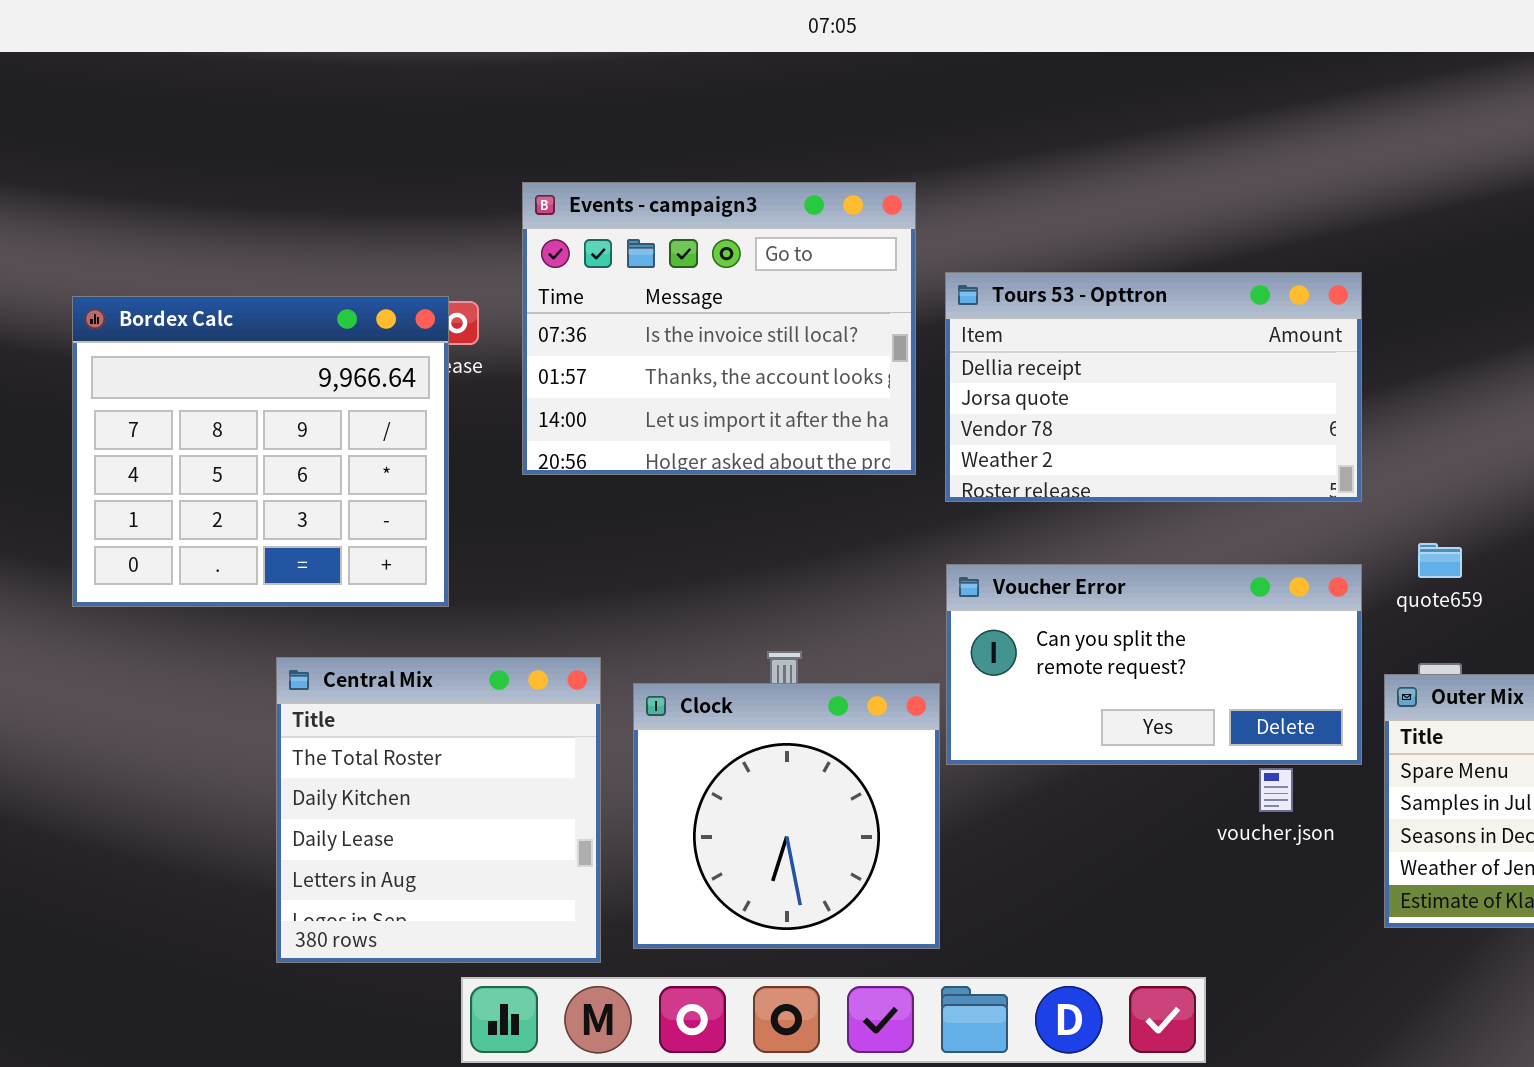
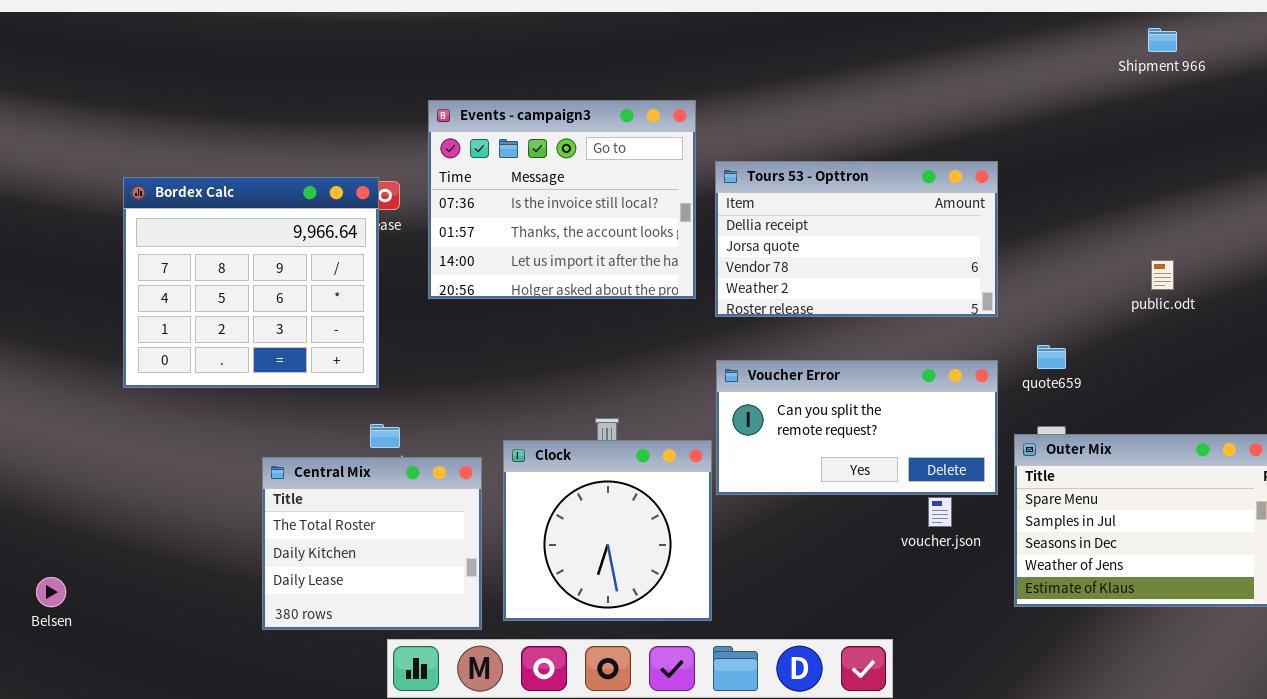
Central Mix: [276,657,601,963] -> [262,457,482,630], resized

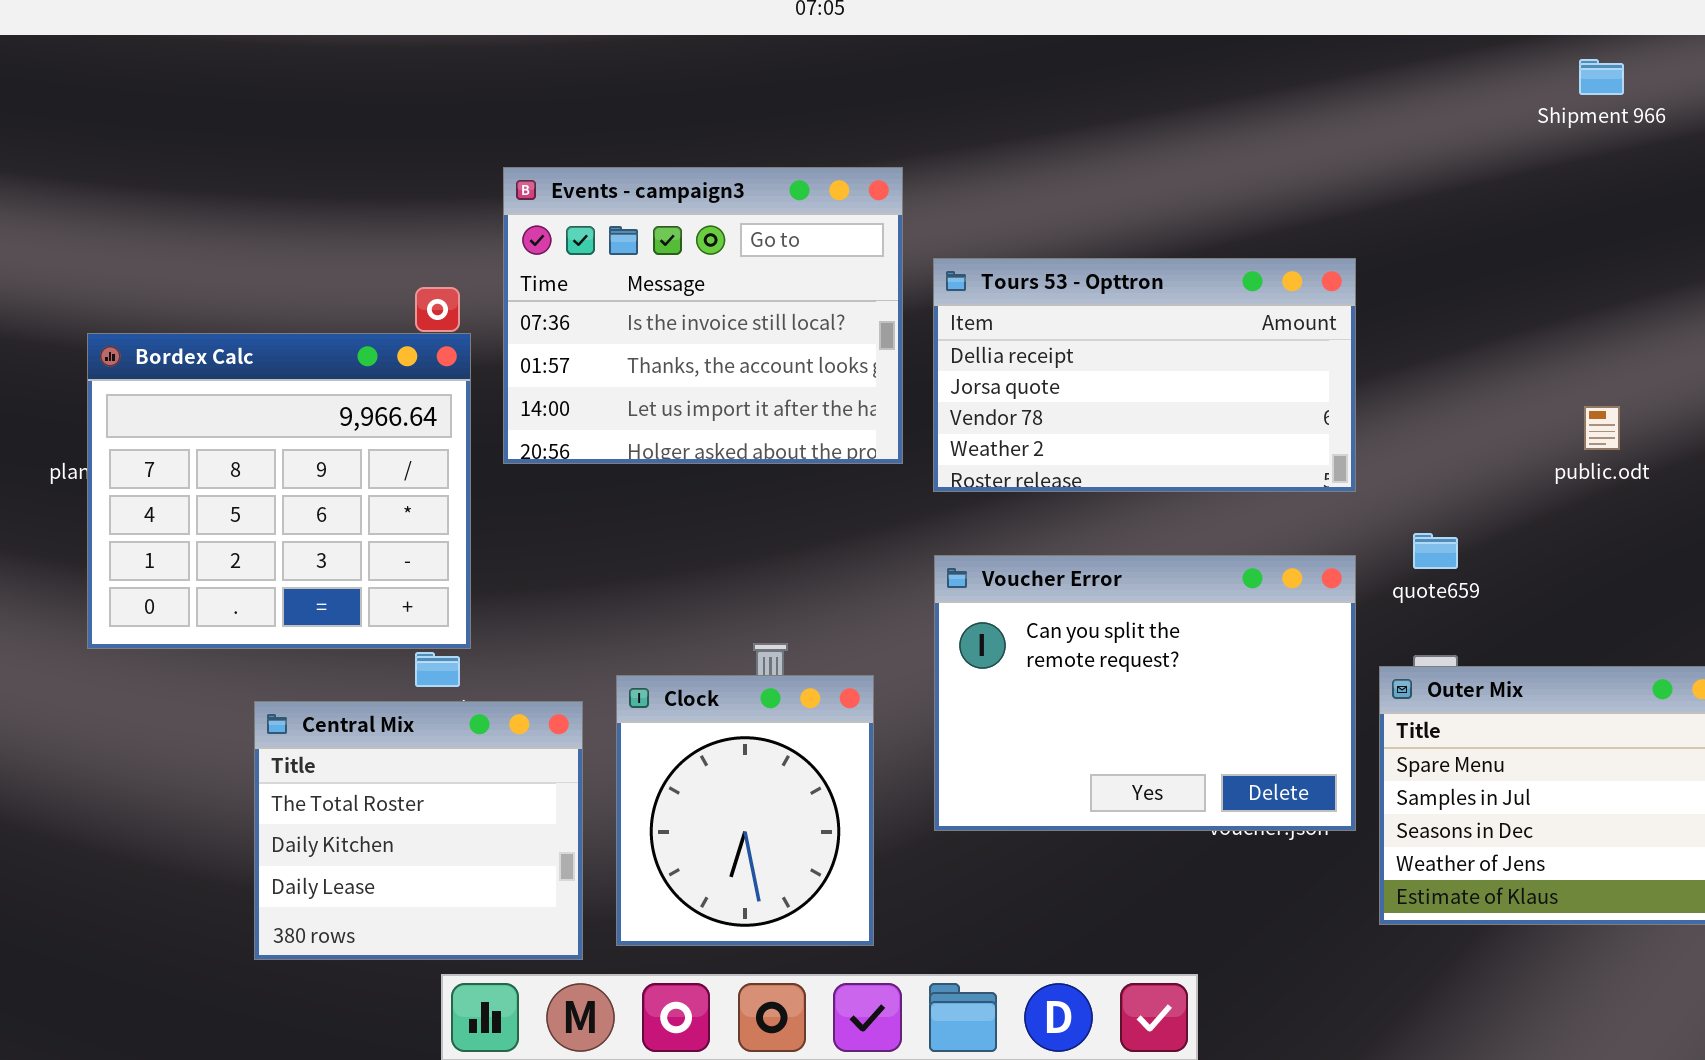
Bordex Calc: [123,177,379,388] -> [87,333,471,649], moved
Voucher Error: [716,360,998,495] -> [934,555,1356,831], resized
Clock: [503,440,712,621] -> [616,675,874,946], resized

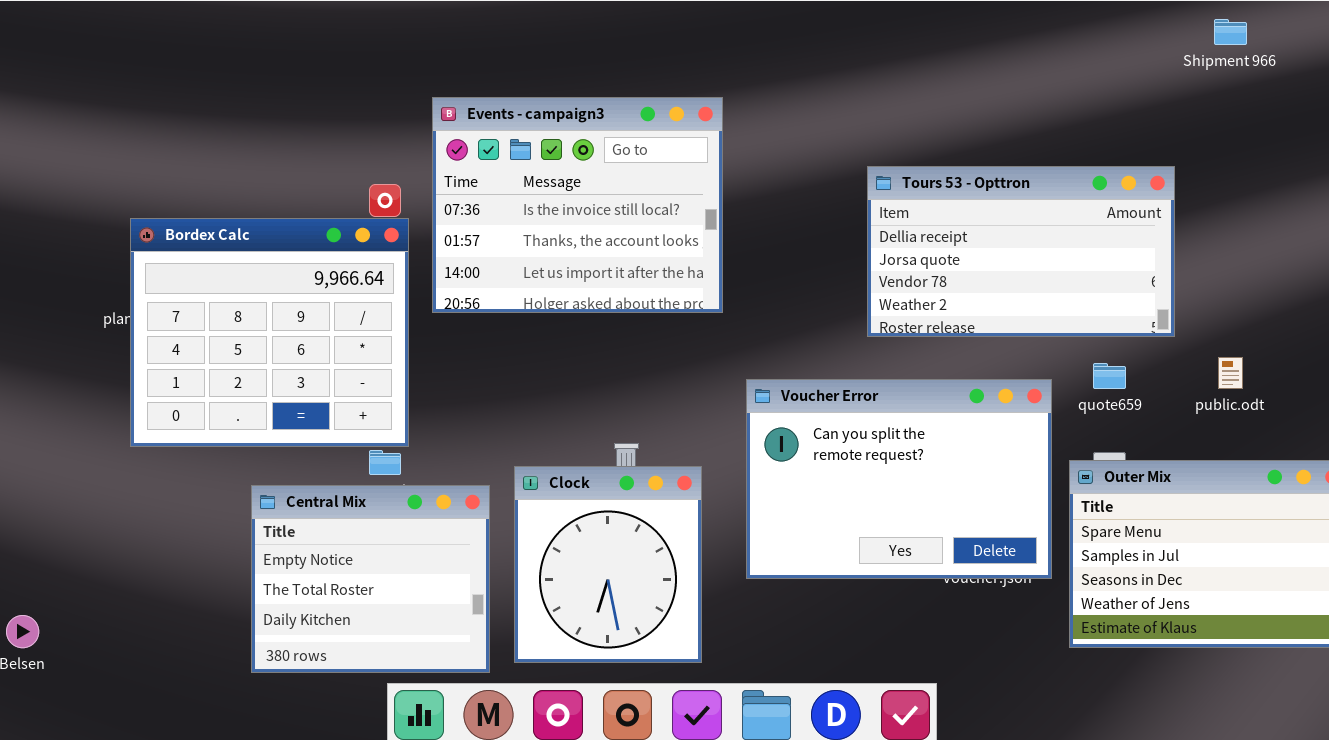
Tours 53 - Opttron: [933,258,1356,492] -> [867,166,1175,337], moved
public.odt: [1584,406,1620,450] -> [1218,357,1243,389], moved
Central Mix: [254,701,583,960] -> [251,485,490,673], scrolled up 1 row

